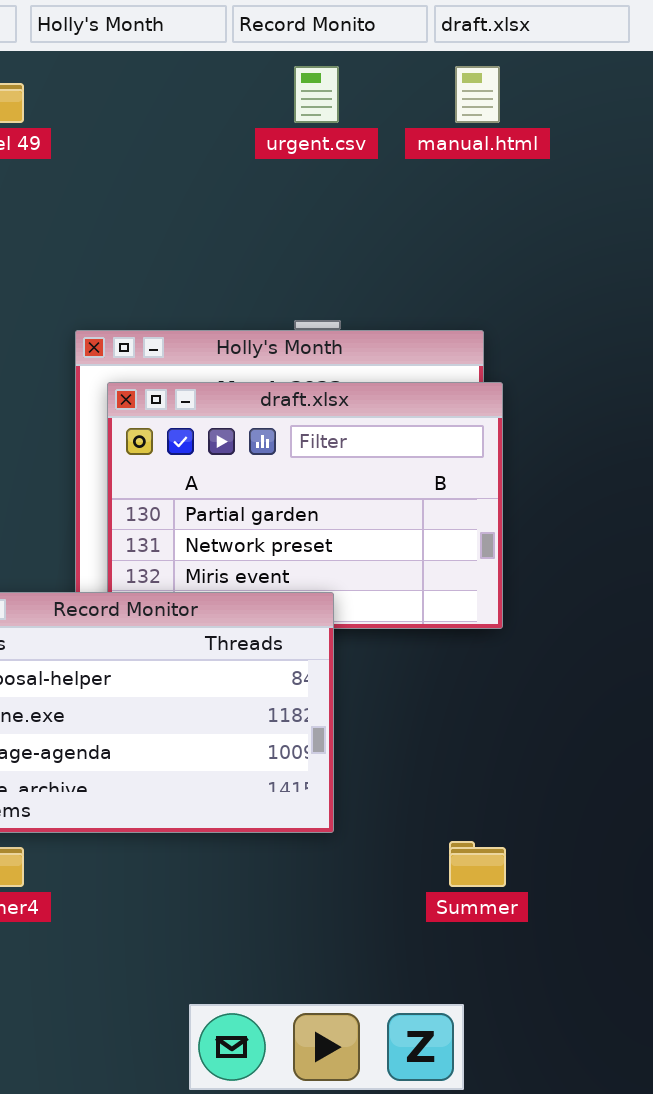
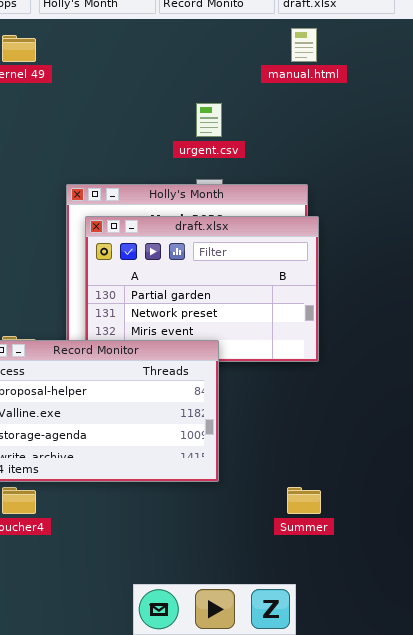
urgent.csv: [294,66,339,123] -> [196,103,222,137], moved

